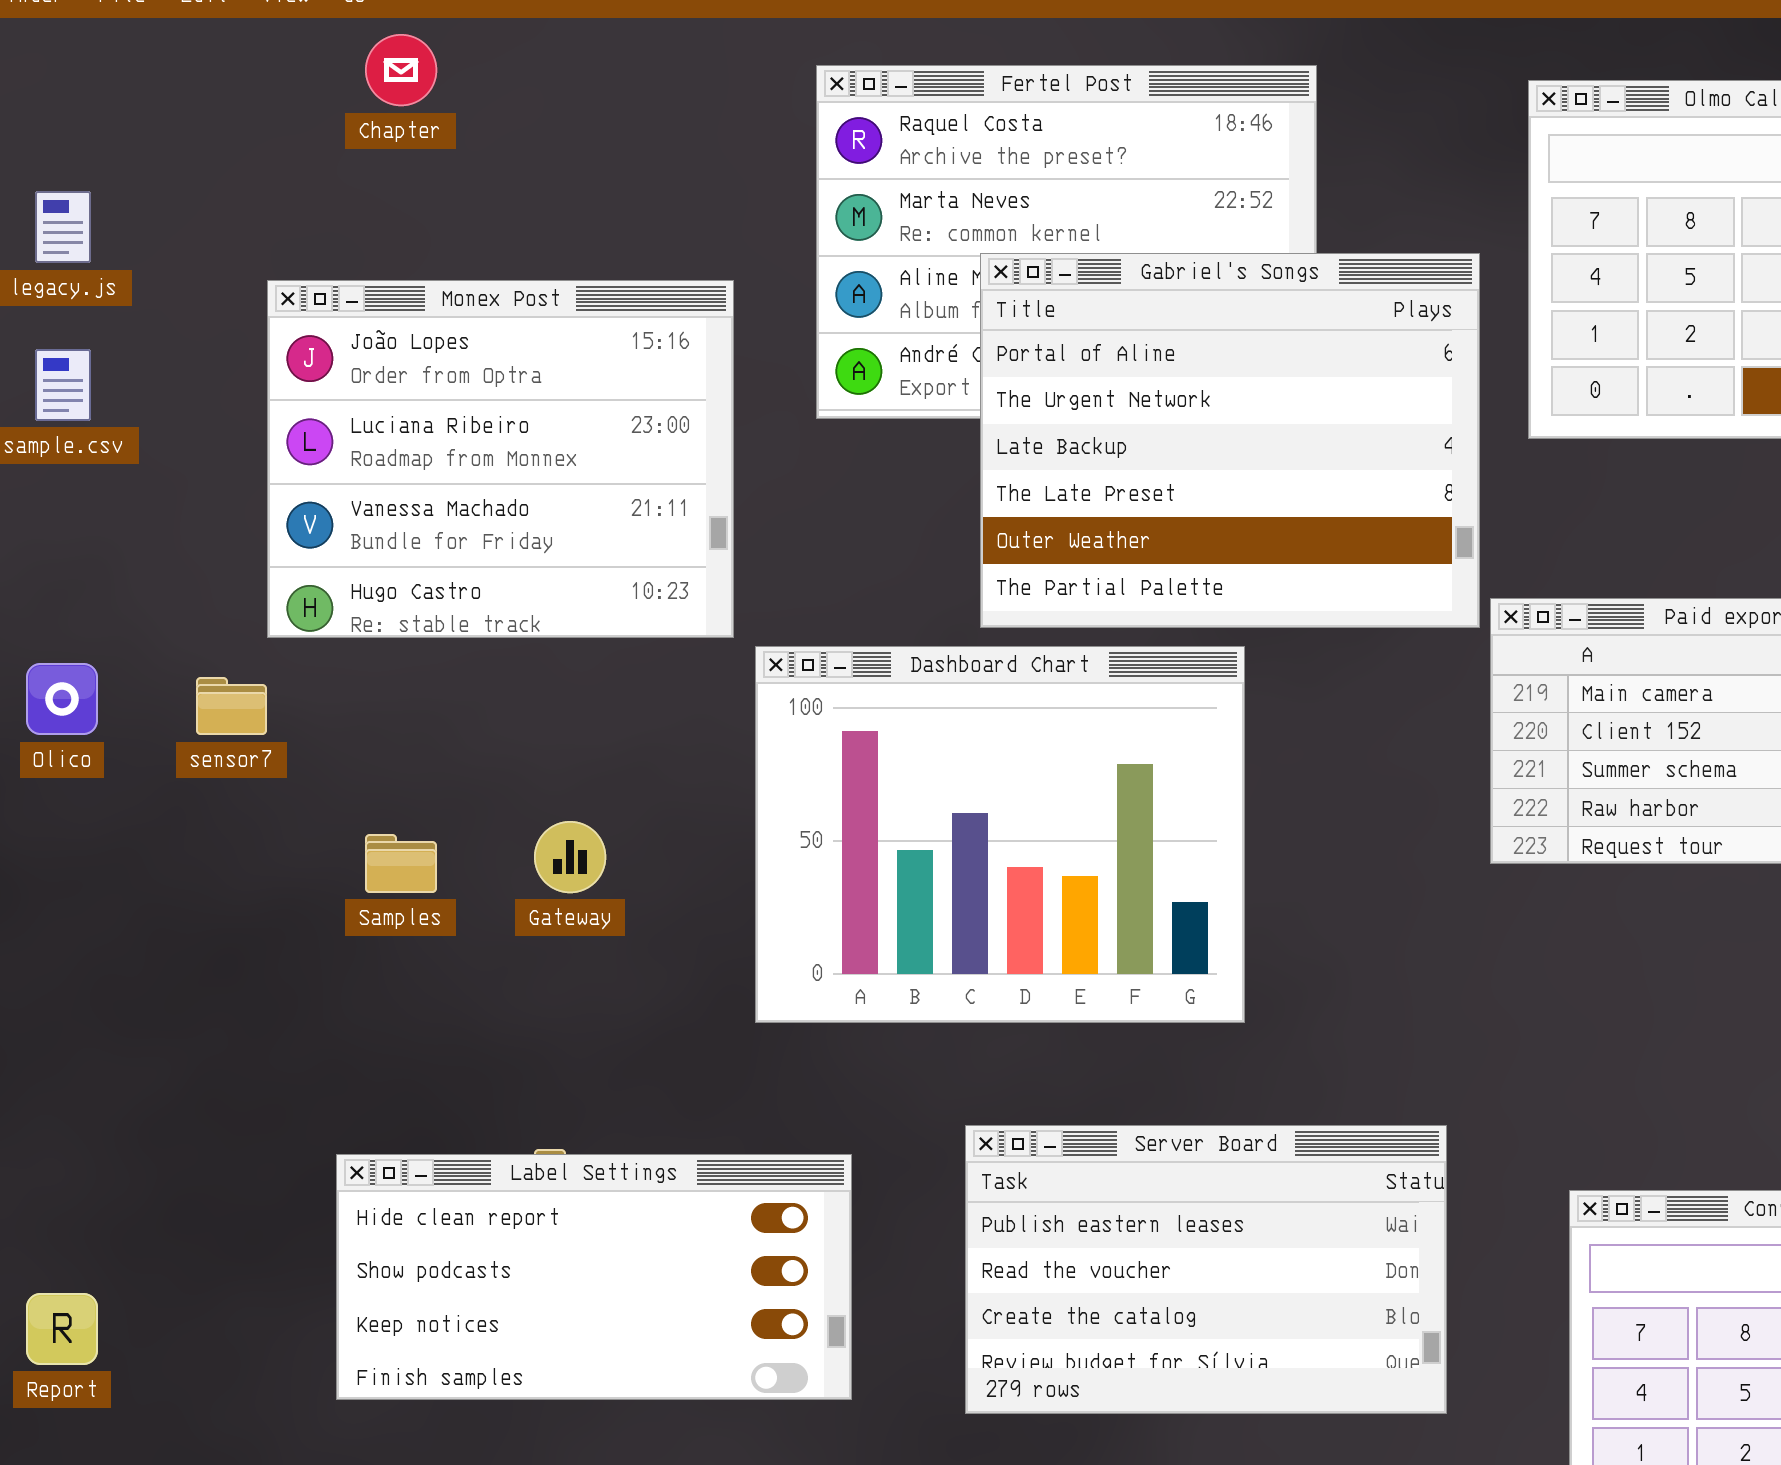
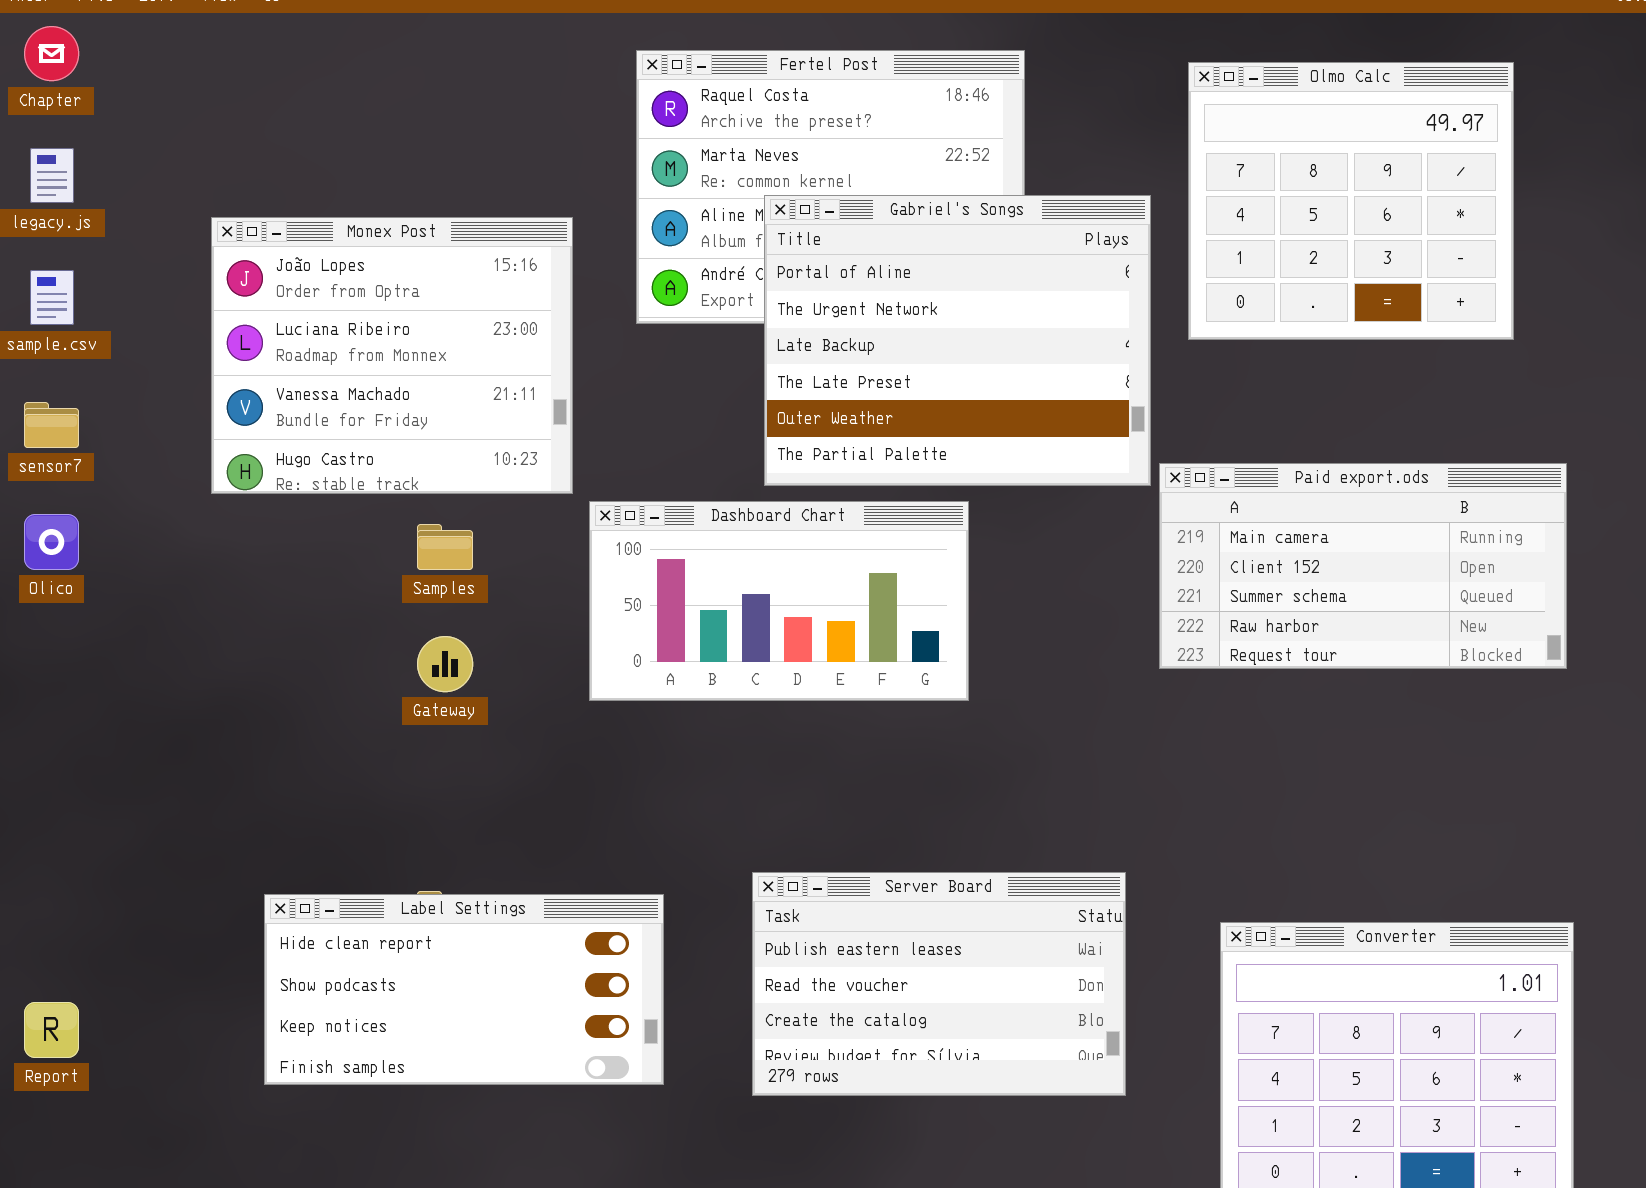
Chapter: [365,34,437,106] -> [24,26,79,81], moved
Dashboard Chart: [755,646,1245,1023] -> [589,501,969,701], resized
sensor7: [196,677,267,735] -> [24,402,79,448], moved
Samples: [365,834,437,893] -> [417,524,473,570], moved

